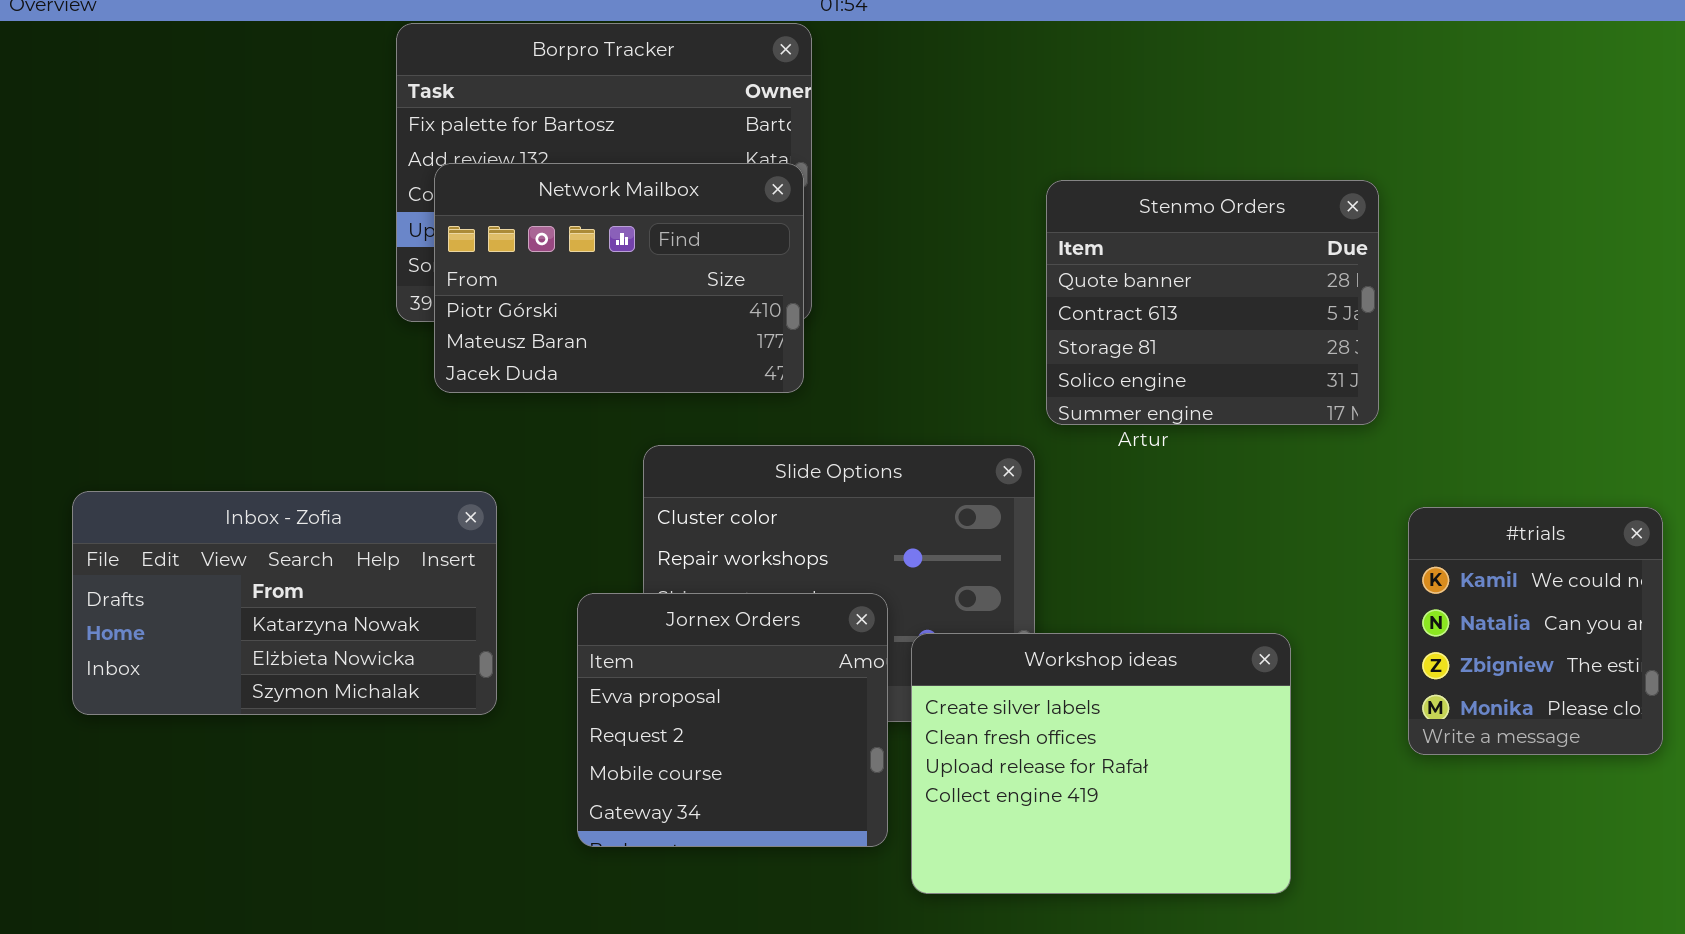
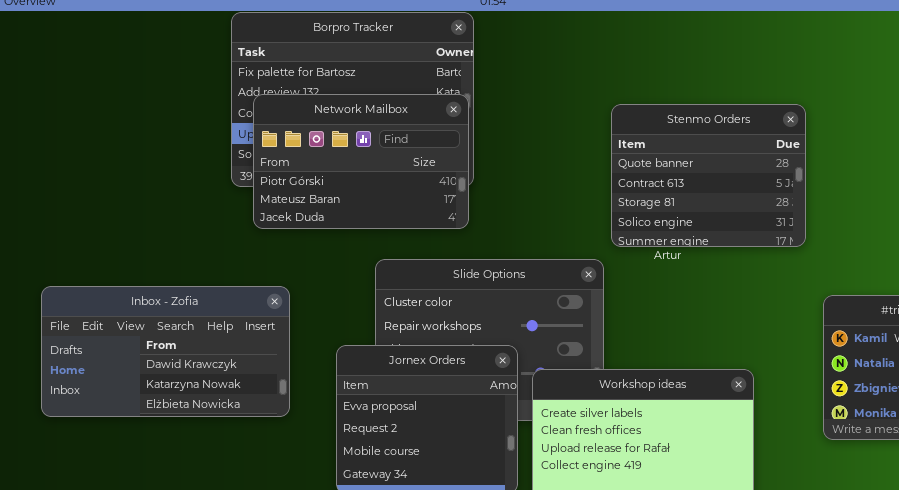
Inbox - Zofia: [72,491,497,715] -> [41,286,290,417], scrolled up 1 row

